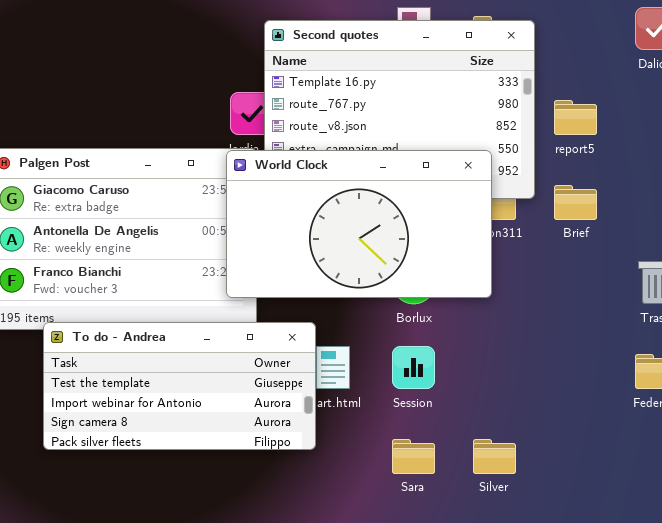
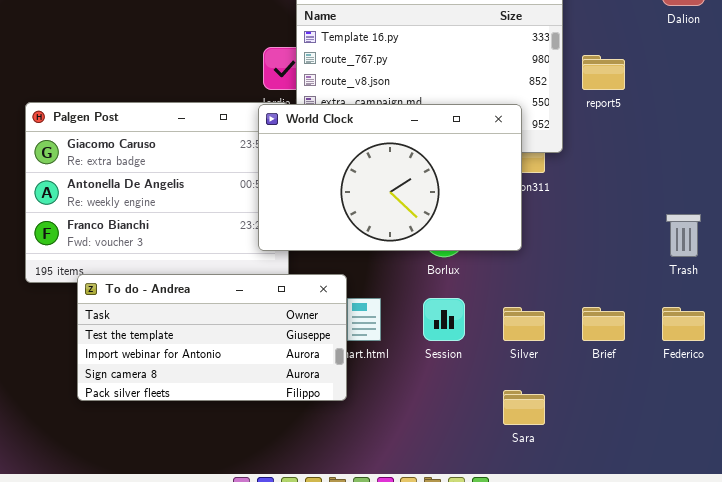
Brief: [554,185,597,220] -> [582,307,625,341], moved
Sara: [392,439,435,474] -> [503,390,545,425], moved
Silver: [473,439,516,474] -> [503,307,545,341], moved

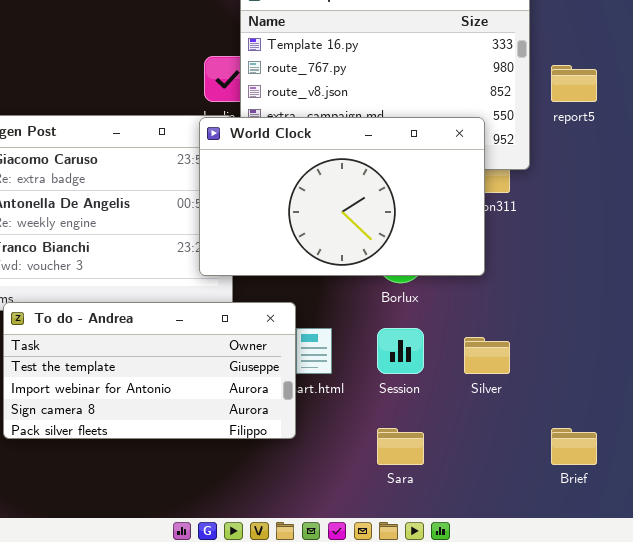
Brief: [582,307,625,341] -> [551,428,597,465], moved
Sara: [503,390,545,425] -> [377,428,424,465], moved

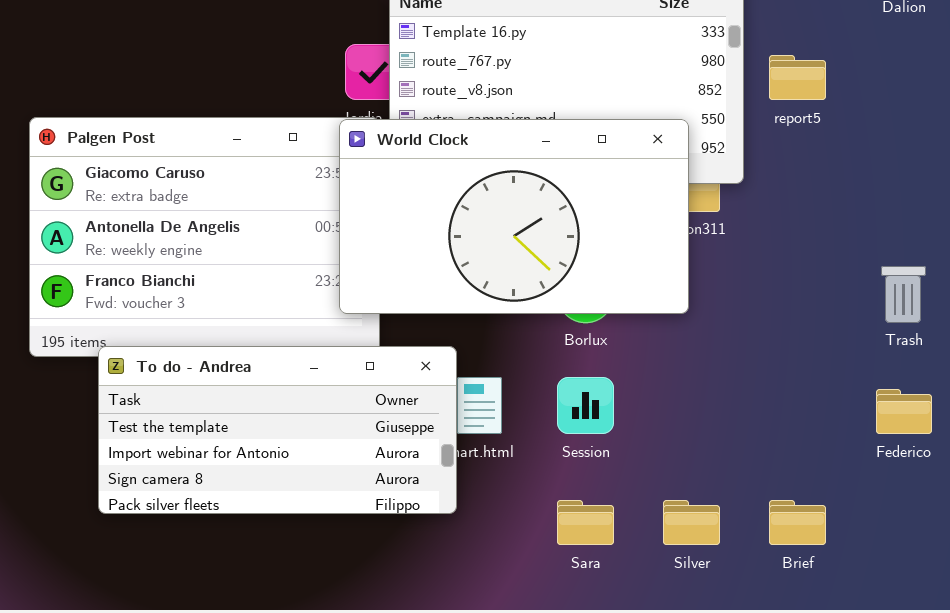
Silver: [464,337,510,374] -> [663,500,720,545], moved

